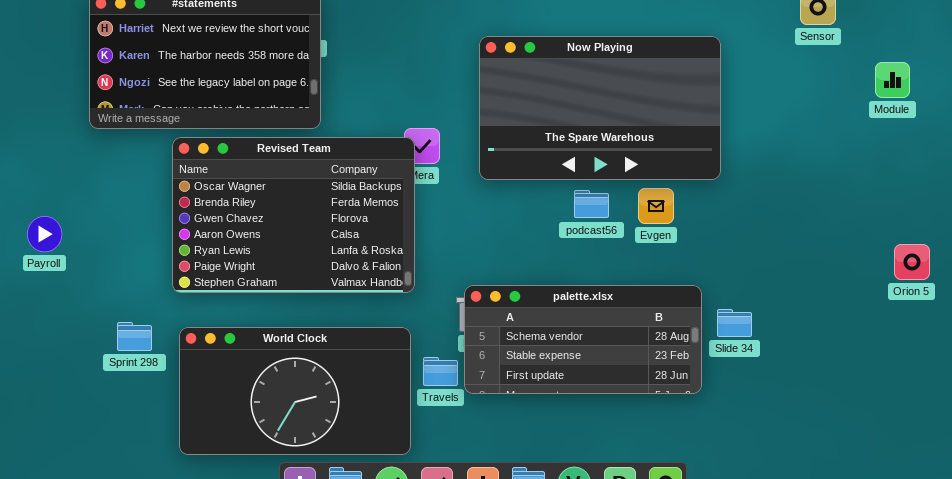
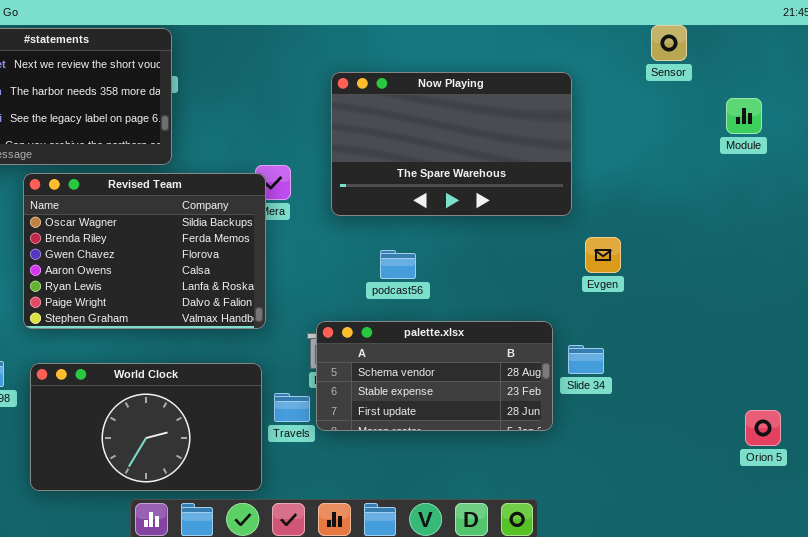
Evgen: [638,188,674,224] -> [585,237,621,273], moved
podcast56: [574,190,609,218] -> [380,250,416,279], moved
Orion 5: [894,244,930,280] -> [745,410,781,446], moved

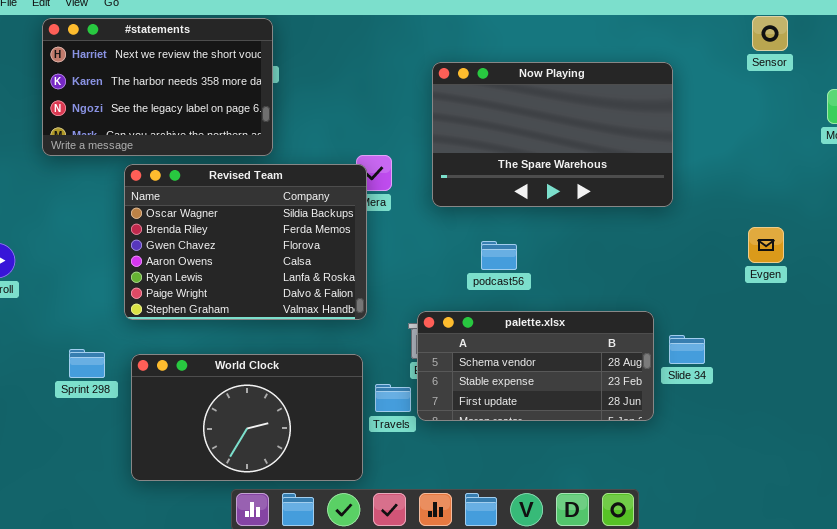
Evgen: [585,237,621,273] -> [748,227,784,263], moved

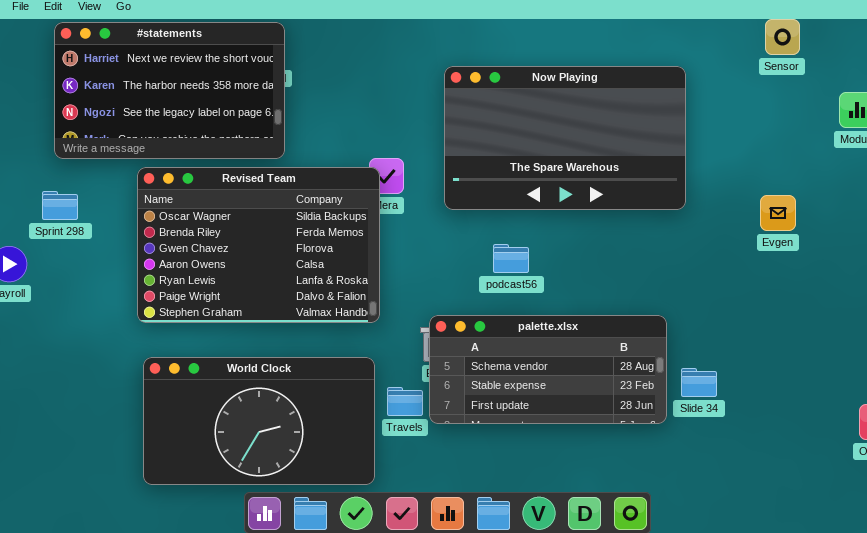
Evgen: [748,227,784,263] -> [760,195,796,231], moved
Slide 34: [669,335,705,364] -> [681,368,717,397], moved
Sprint 298: [69,349,105,378] -> [42,191,78,220], moved

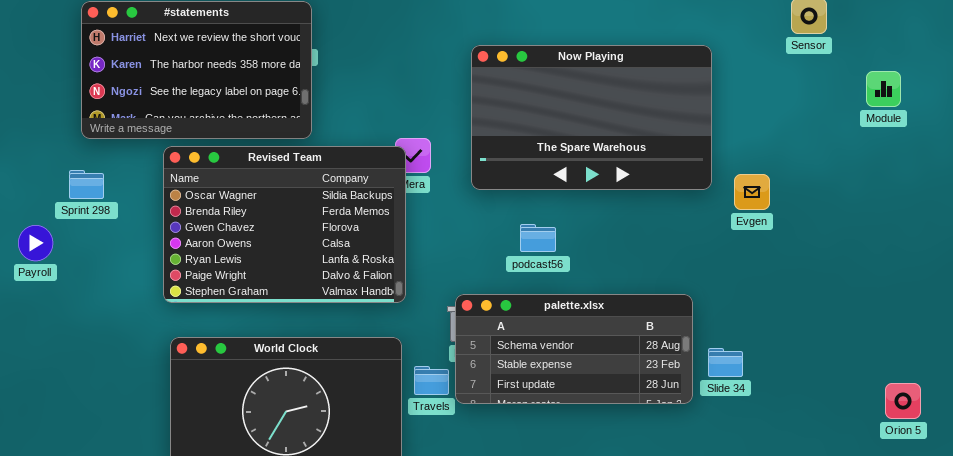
Evgen: [760,195,796,231] -> [734,174,770,210], moved

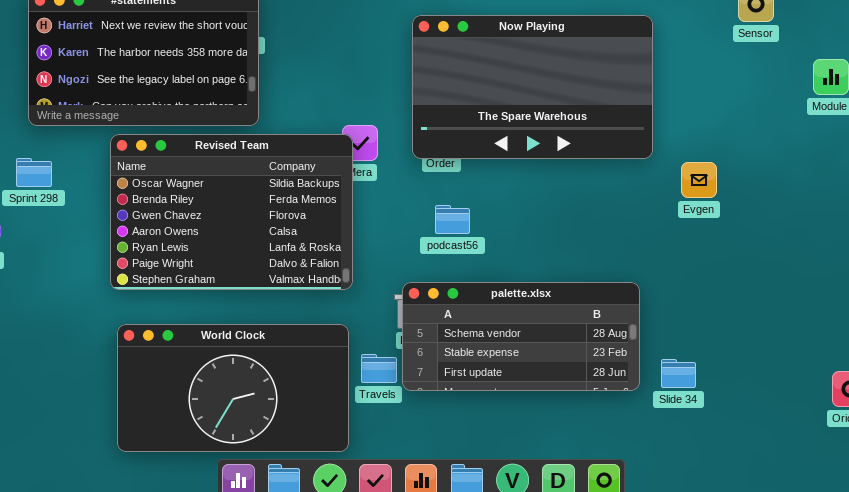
Now Playing: [471,45,712,190] -> [412,15,653,159], moved
podcast56: [520,224,556,252] -> [435,205,470,234], moved
Slide 34: [708,348,743,377] -> [661,359,696,388], moved

